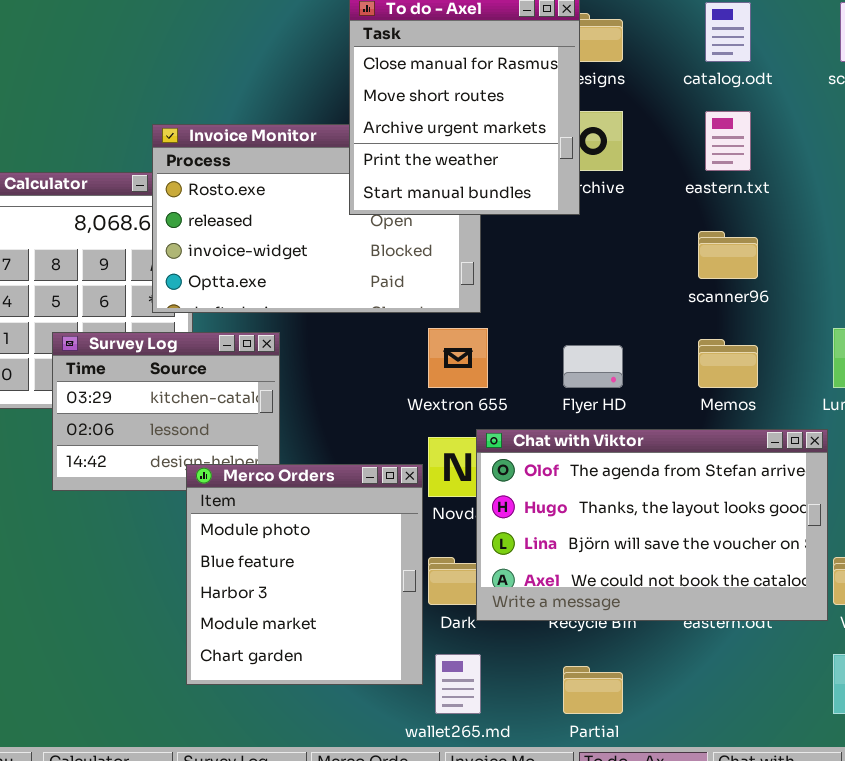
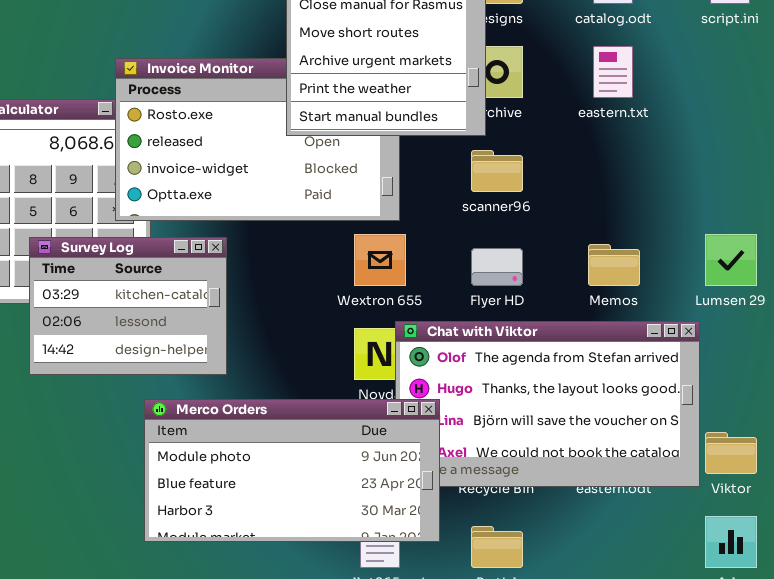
scanner96: [698,231,758,279] -> [471,150,523,192], moved
Merco Orders: [186,464,423,685] -> [144,399,440,542], resized

